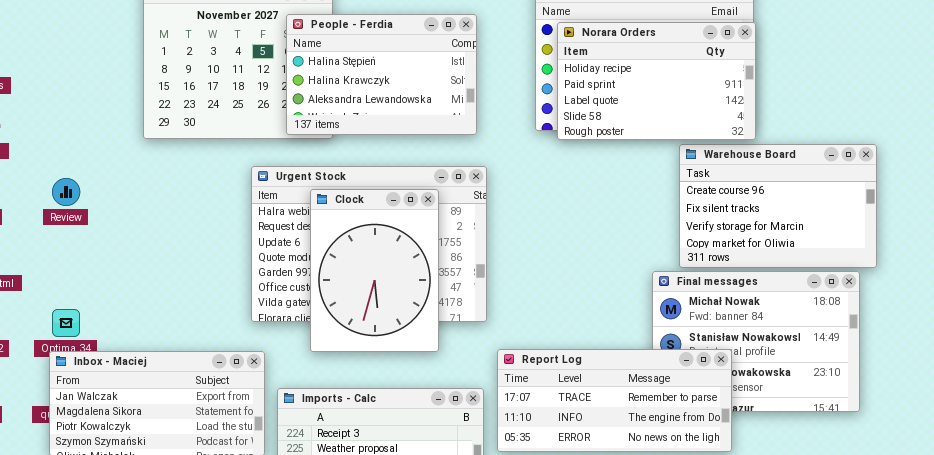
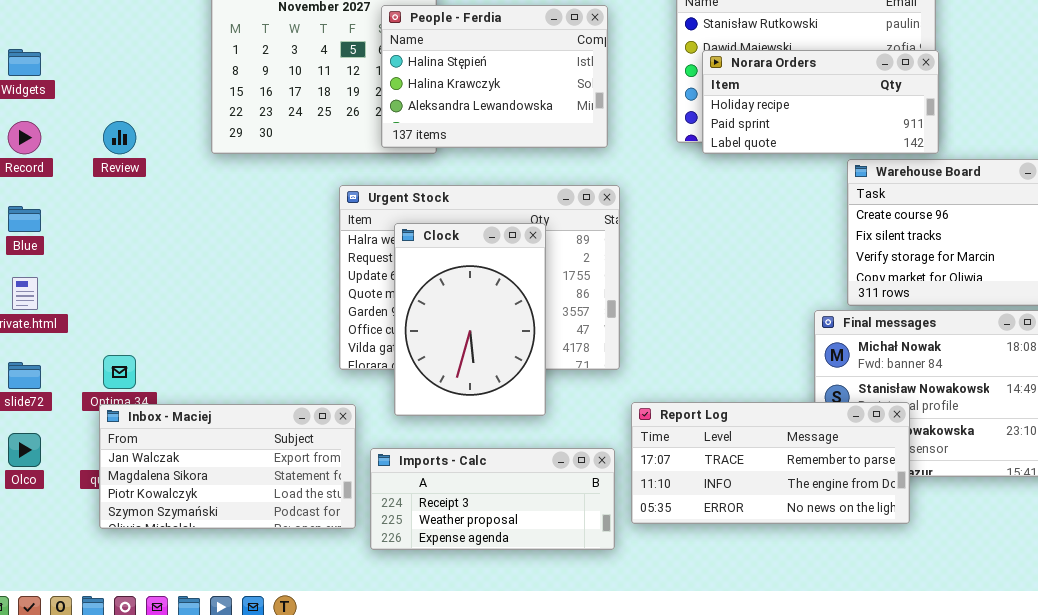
Norara Orders: [557,22,756,140] -> [702,50,939,154], resized
Review: [52,178,80,206] -> [103,121,136,154], moved
Clock: [310,189,439,352] -> [394,223,546,416], moved

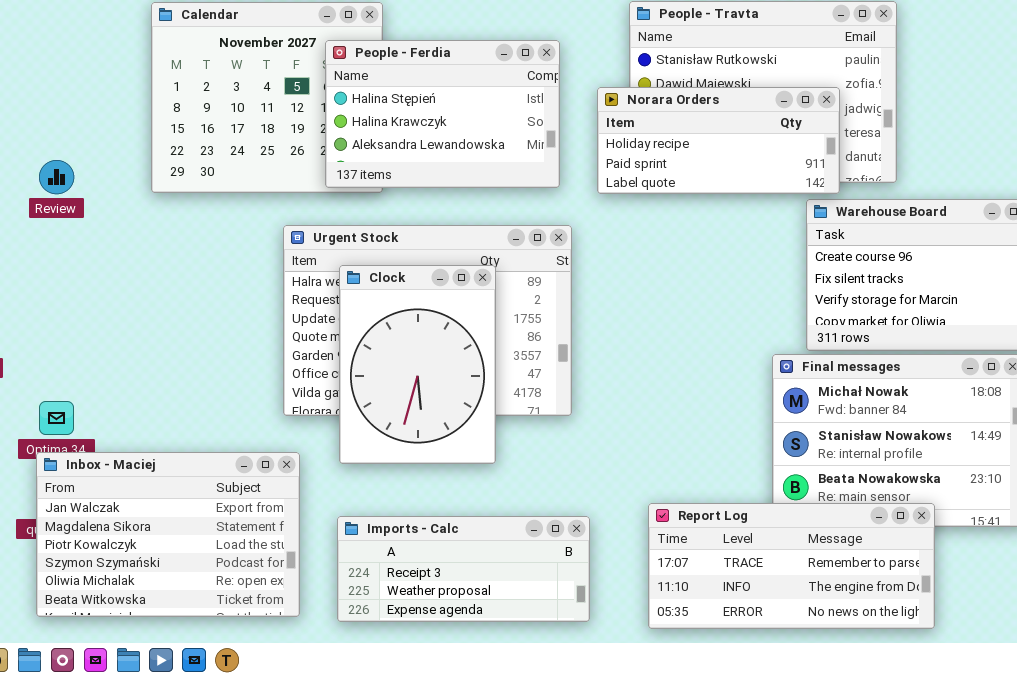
Norara Orders: [702,50,939,154] -> [597,87,840,194], moved
Report Log: [631,402,910,524] -> [648,503,935,629], moved
Inbox - Maciej: [99,404,356,529] -> [36,452,300,617], resized
Imports - Calc: [370,448,615,550] -> [337,516,590,622], moved

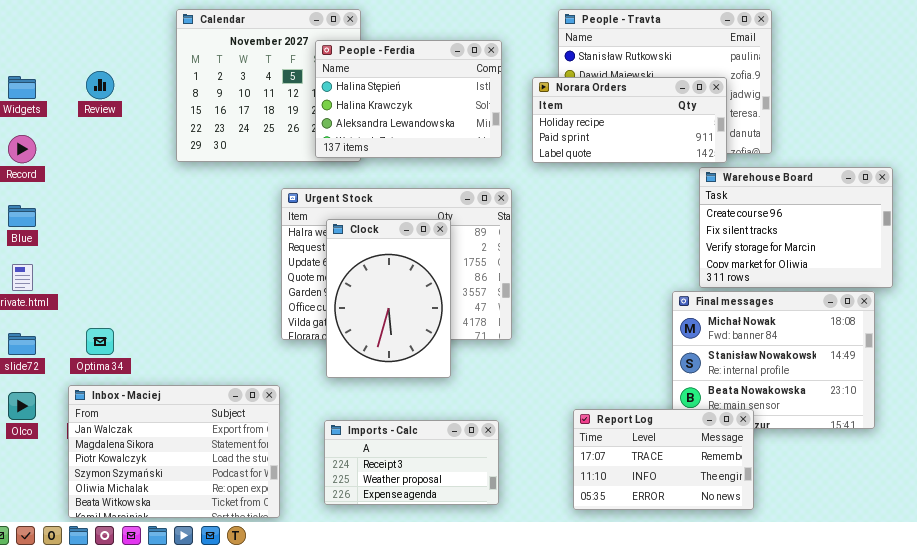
Review: [39,160,74,194] -> [86,71,114,99], moved
Inbox - Maciej: [36,452,300,617] -> [68,385,280,518], moved
Report Log: [648,503,935,629] -> [573,409,754,510], resized
Imports - Calc: [337,516,590,622] -> [324,420,499,505], resized

